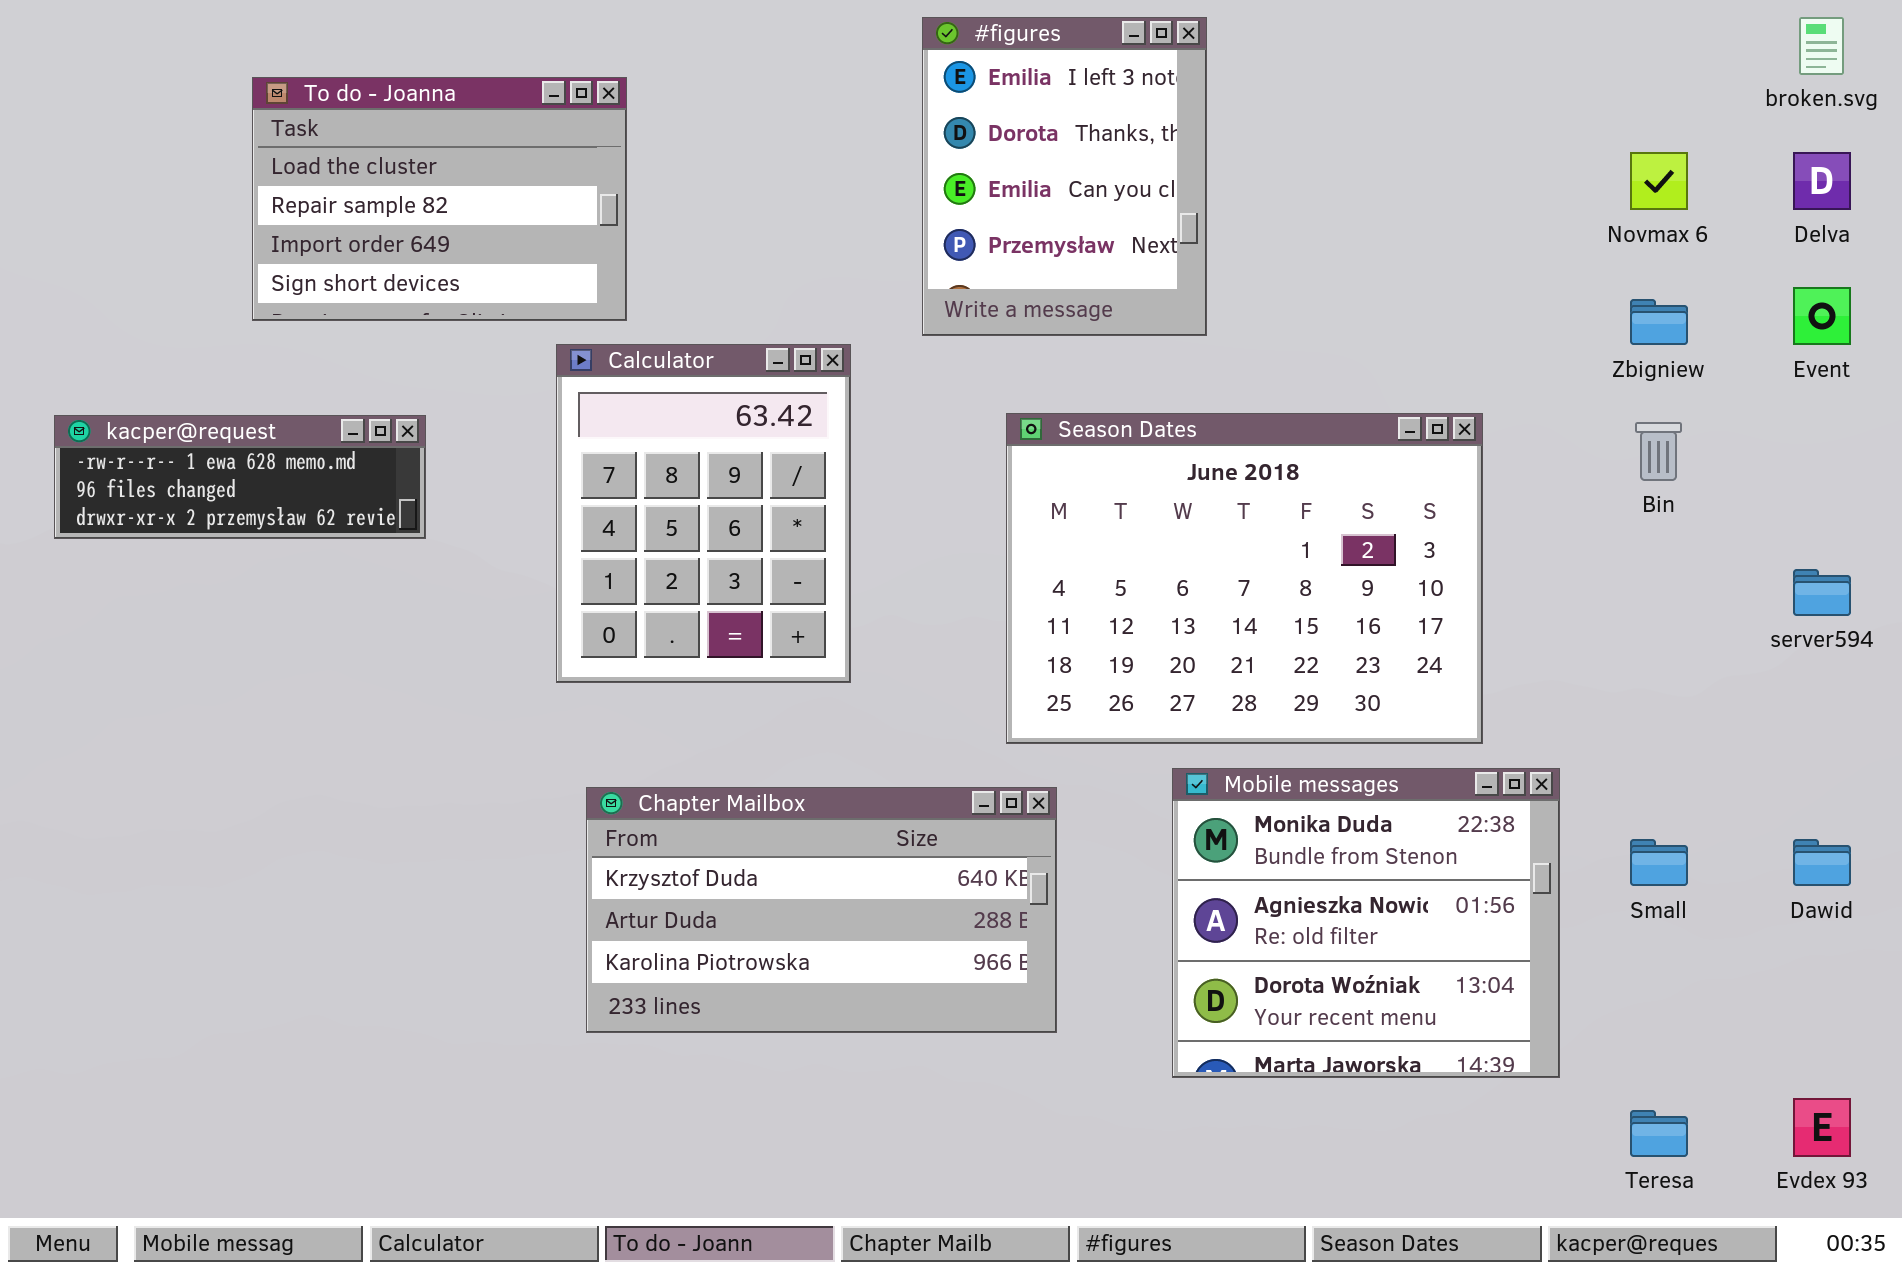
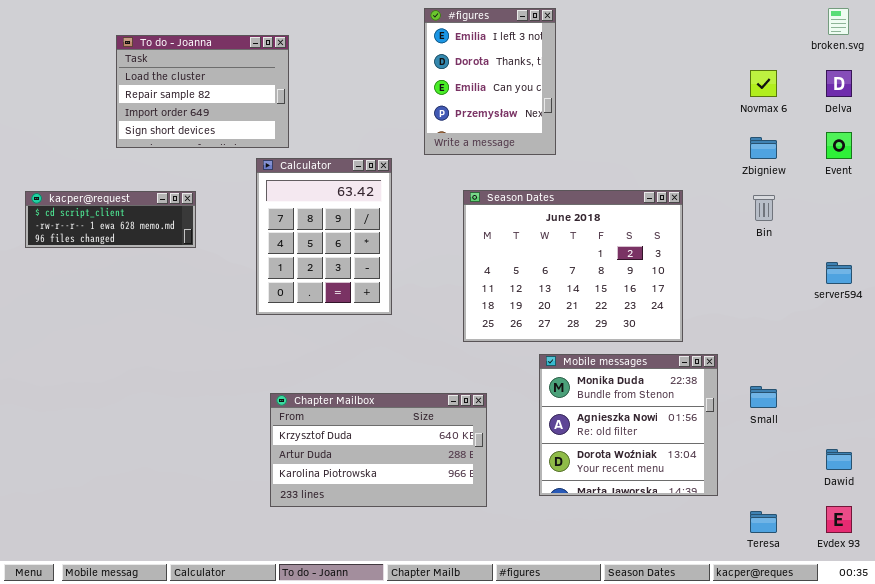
kacper@request: [54,415,426,539] -> [25,191,196,248], scrolled up 1 row
Chapter Mailbox: [586,787,1057,1033] -> [270,393,487,507], moved
Dawid: [1793,839,1851,886] -> [826,449,852,470], moved

